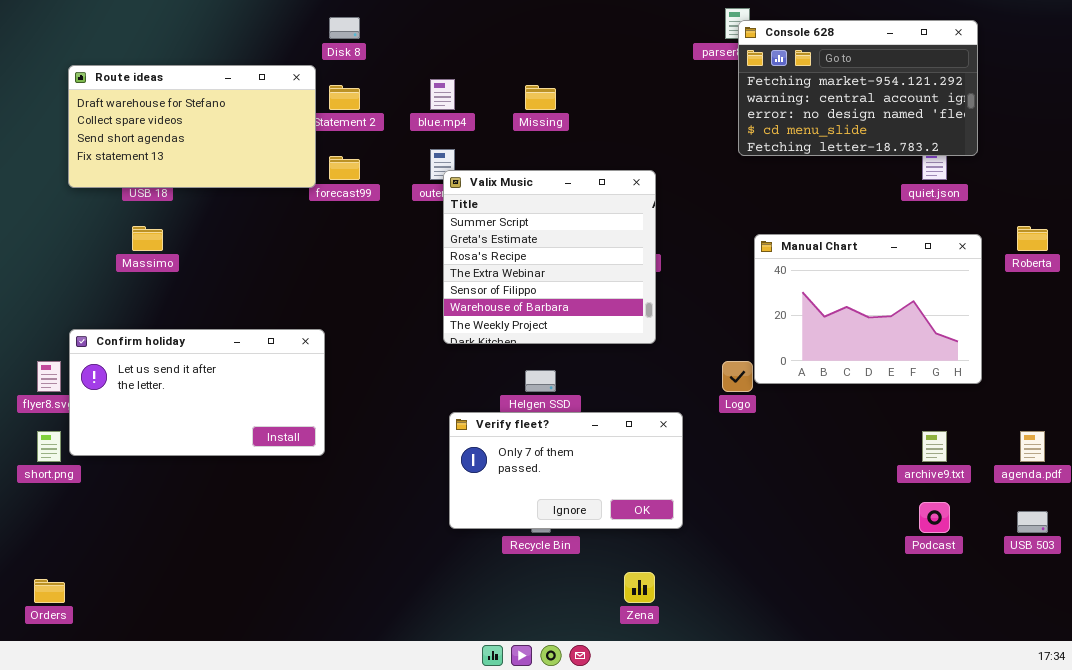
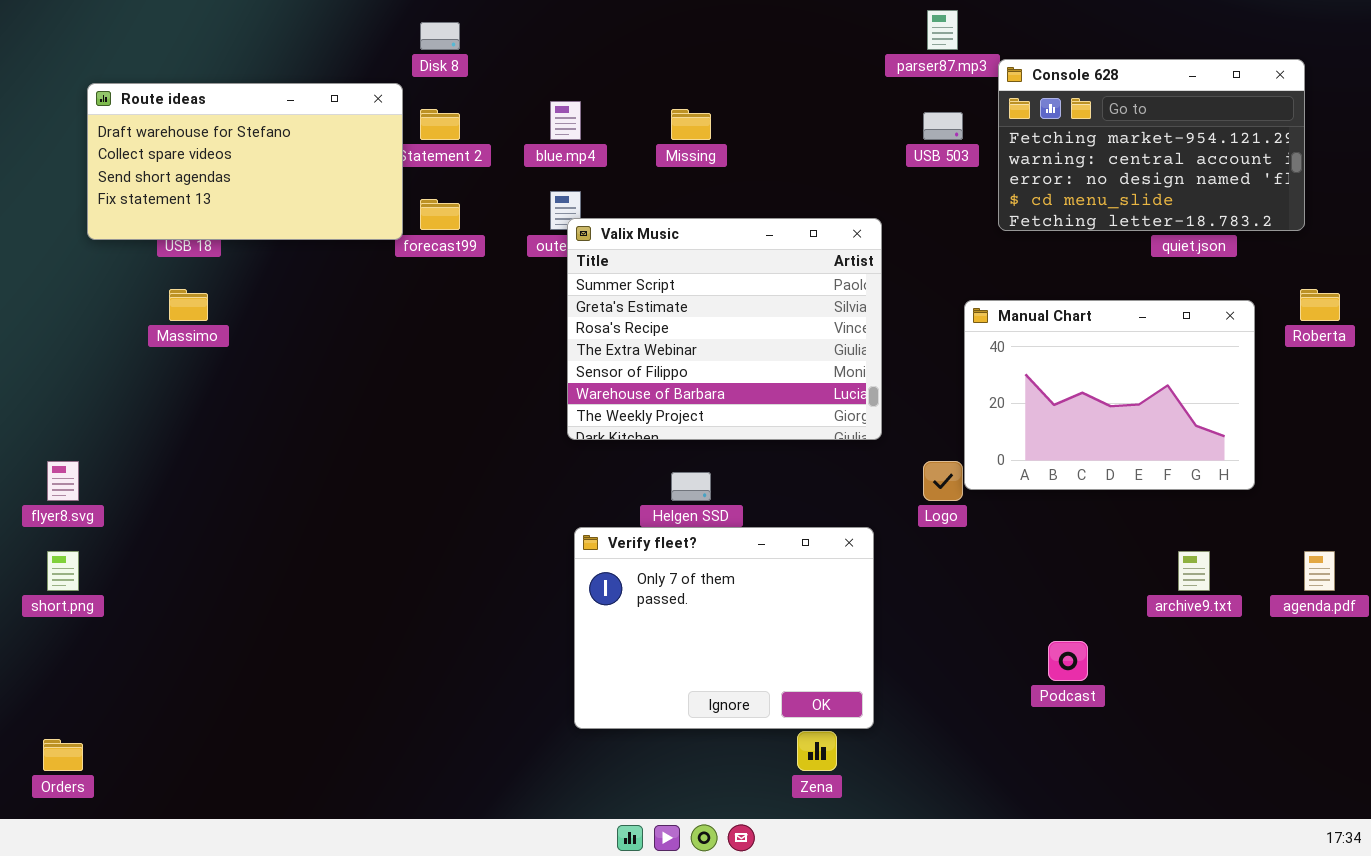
Console 628: [738,20,978,156] -> [998,59,1305,231], moved
Valix Music: [443,170,656,344] -> [567,218,882,440], resized
Confirm holiday: [69,329,325,456] -> none, closed
Verify fleet?: [449,412,683,529] -> [574,527,874,729], resized
Podcast: [919,502,950,533] -> [1048,641,1088,681], moved
USB 503: [1017,511,1048,533] -> [923,112,963,140], moved

